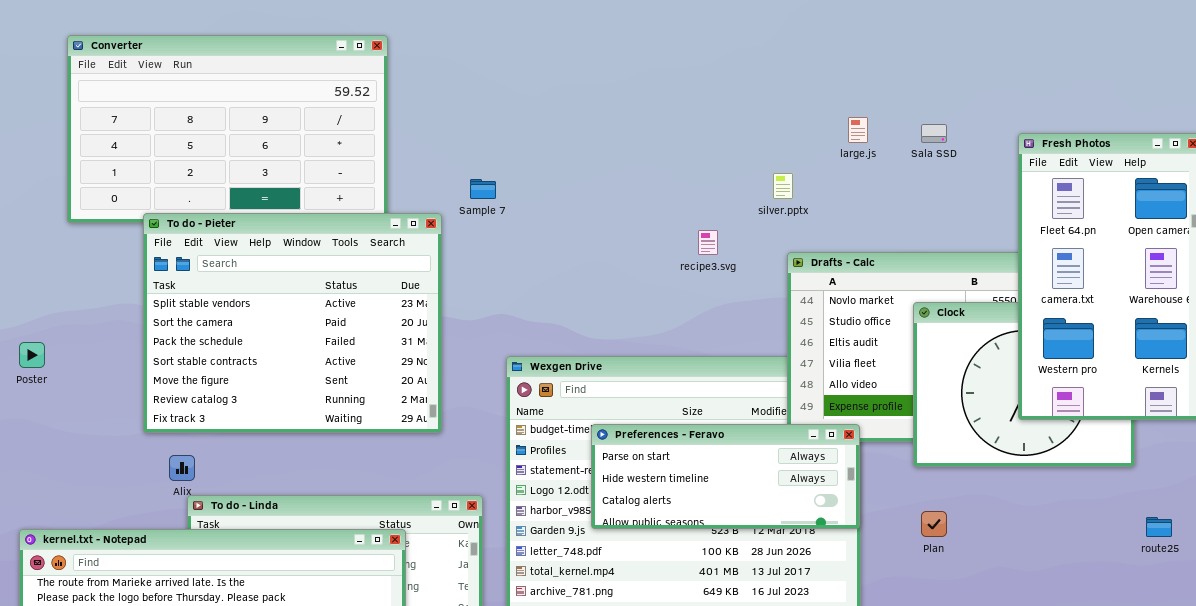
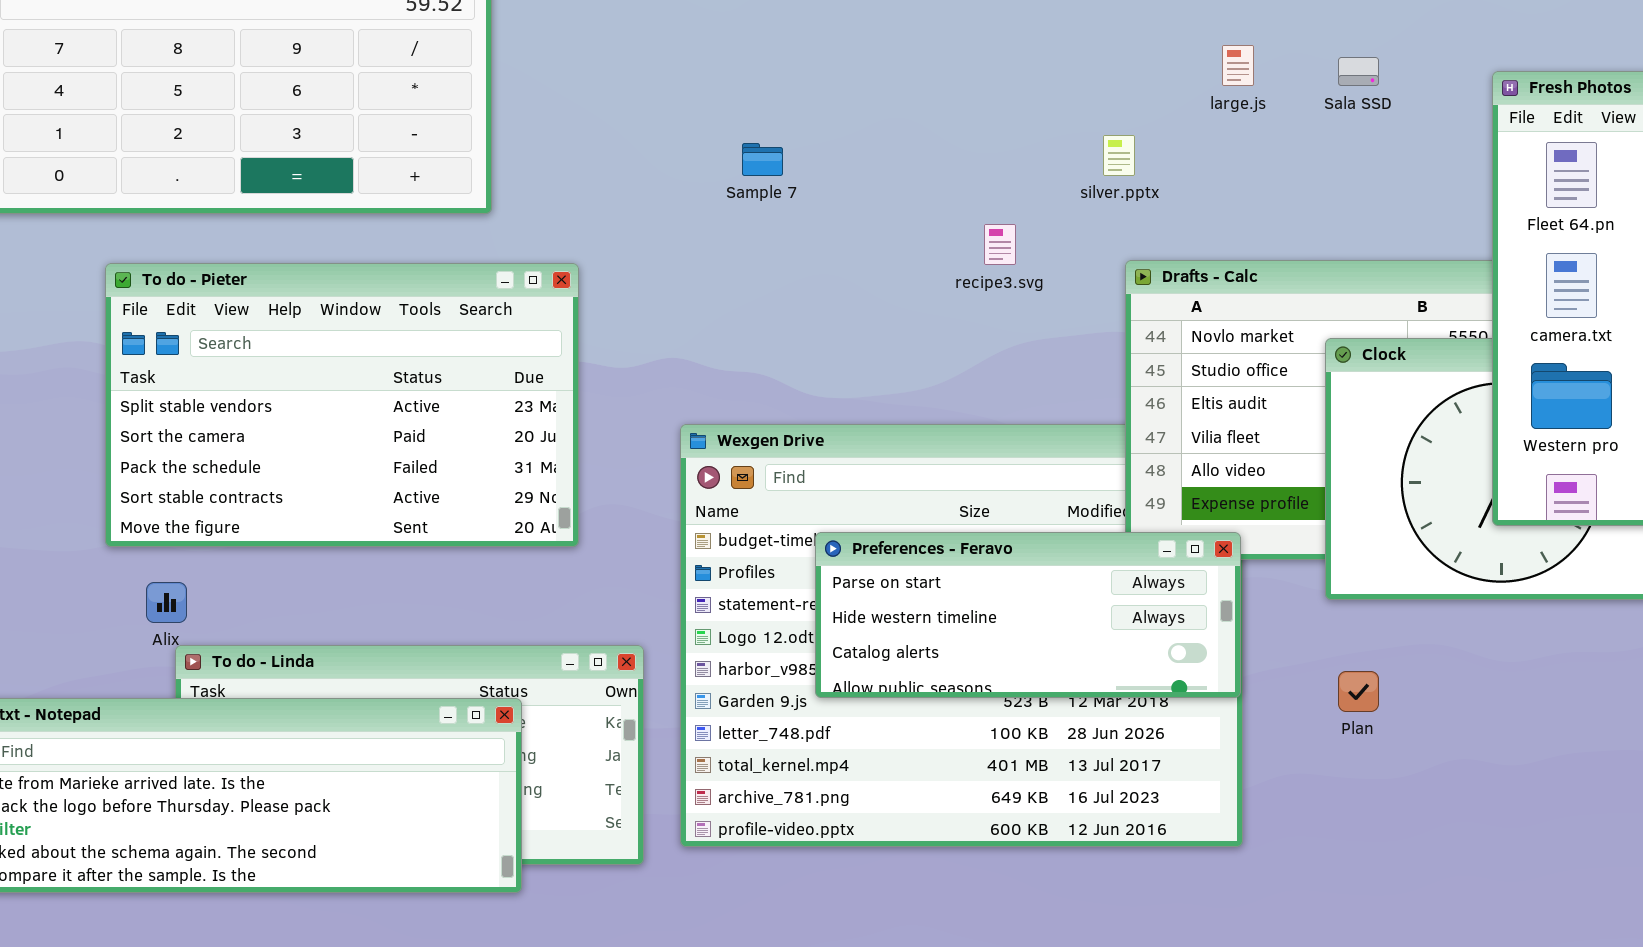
Sample 7: [470,179,496,199] -> [742,143,783,176], moved
To do - Pieter: [143,213,442,433] -> [105,263,579,547], resized

